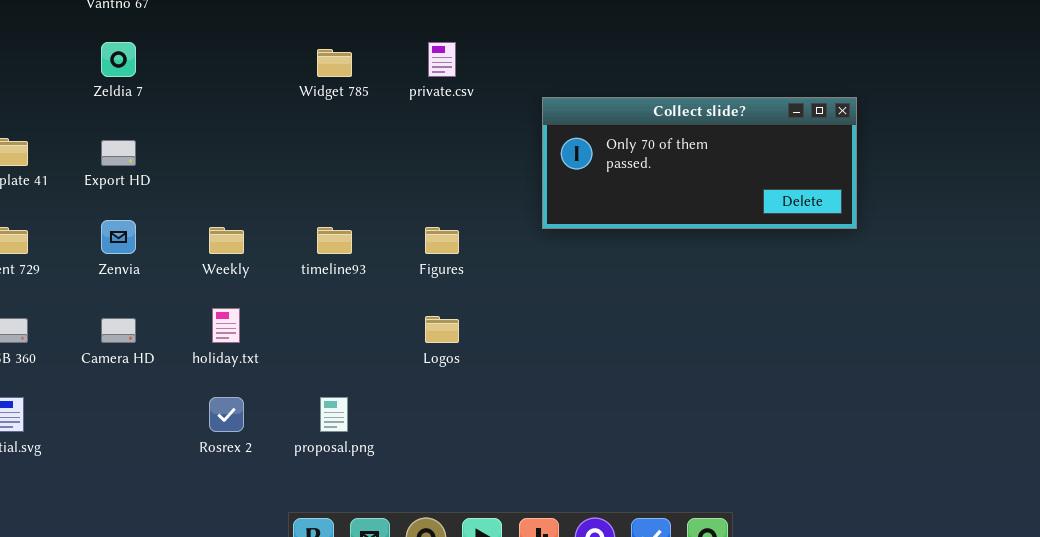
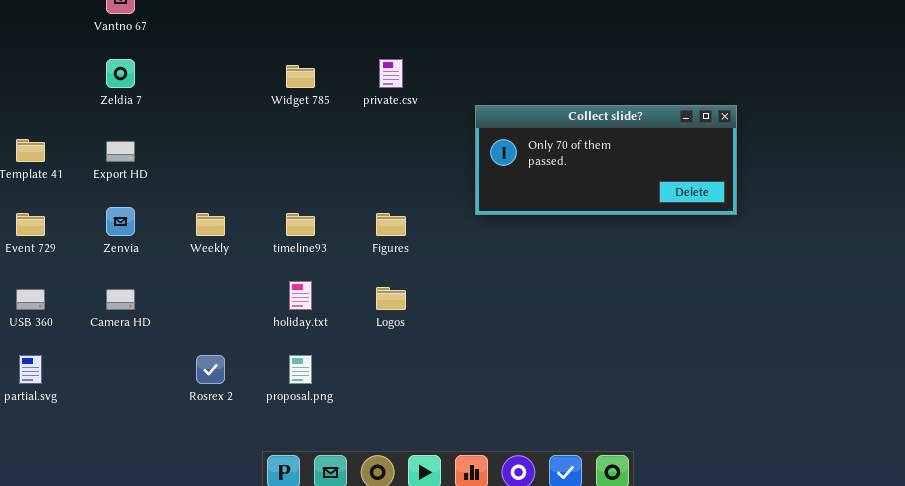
holiday.txt: [212,308,240,343] -> [289,281,312,310], moved

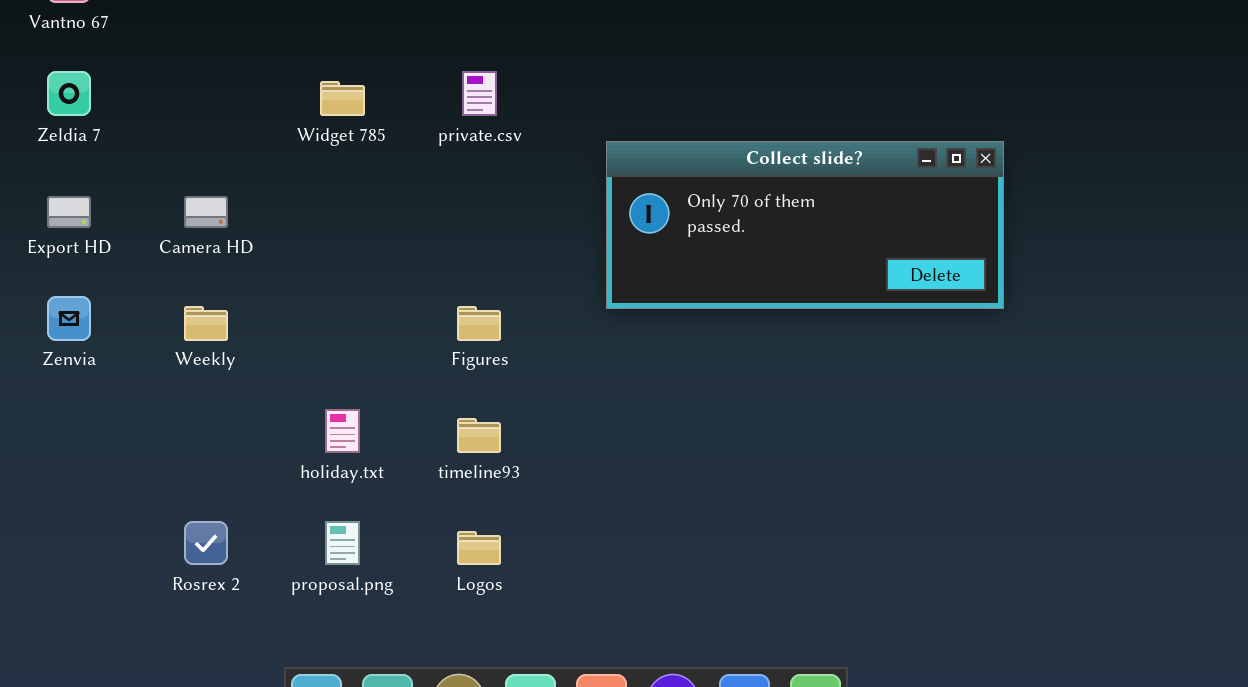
timeline93: [286,213,315,236] -> [457,418,501,453], moved
Logos: [376,287,406,310] -> [457,531,501,565], moved
Camera HD: [106,289,135,310] -> [184,196,228,228], moved

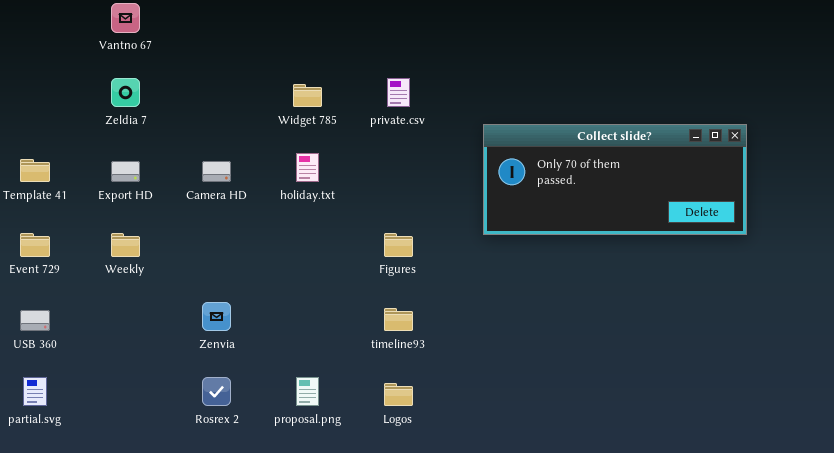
Zenvia: [47,296,91,341] -> [202,302,231,331], moved
Weekly: [184,306,228,341] -> [111,233,140,257], moved
holiday.txt: [325,409,360,453] -> [296,153,319,182], moved

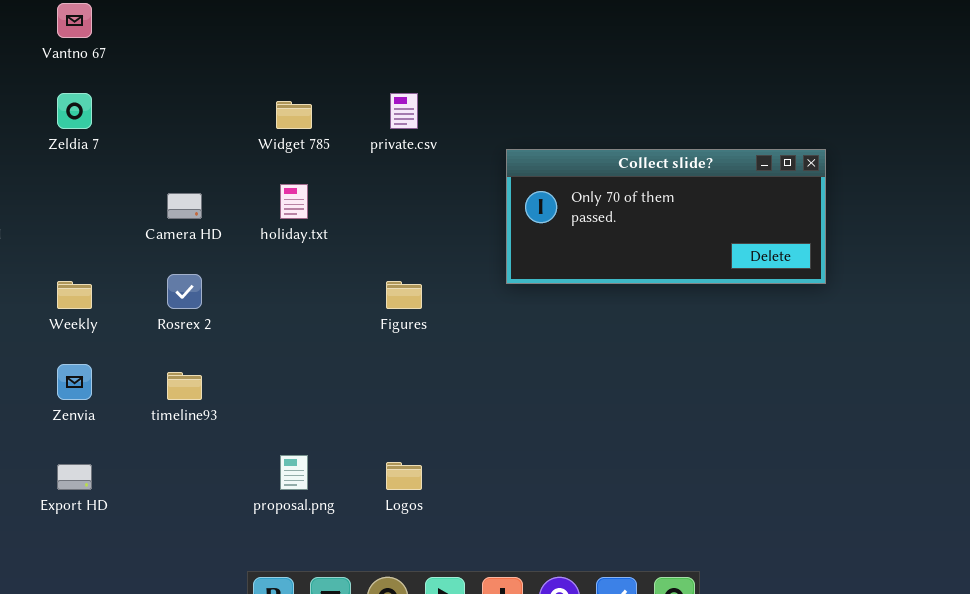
Export HD: [111,161,140,182] -> [57,464,92,490], moved
Zenvia: [202,302,231,331] -> [57,364,92,400], moved
timeline93: [384,308,413,331] -> [167,372,202,400], moved
Rosrex 2: [202,377,231,406] -> [167,274,202,309], moved

